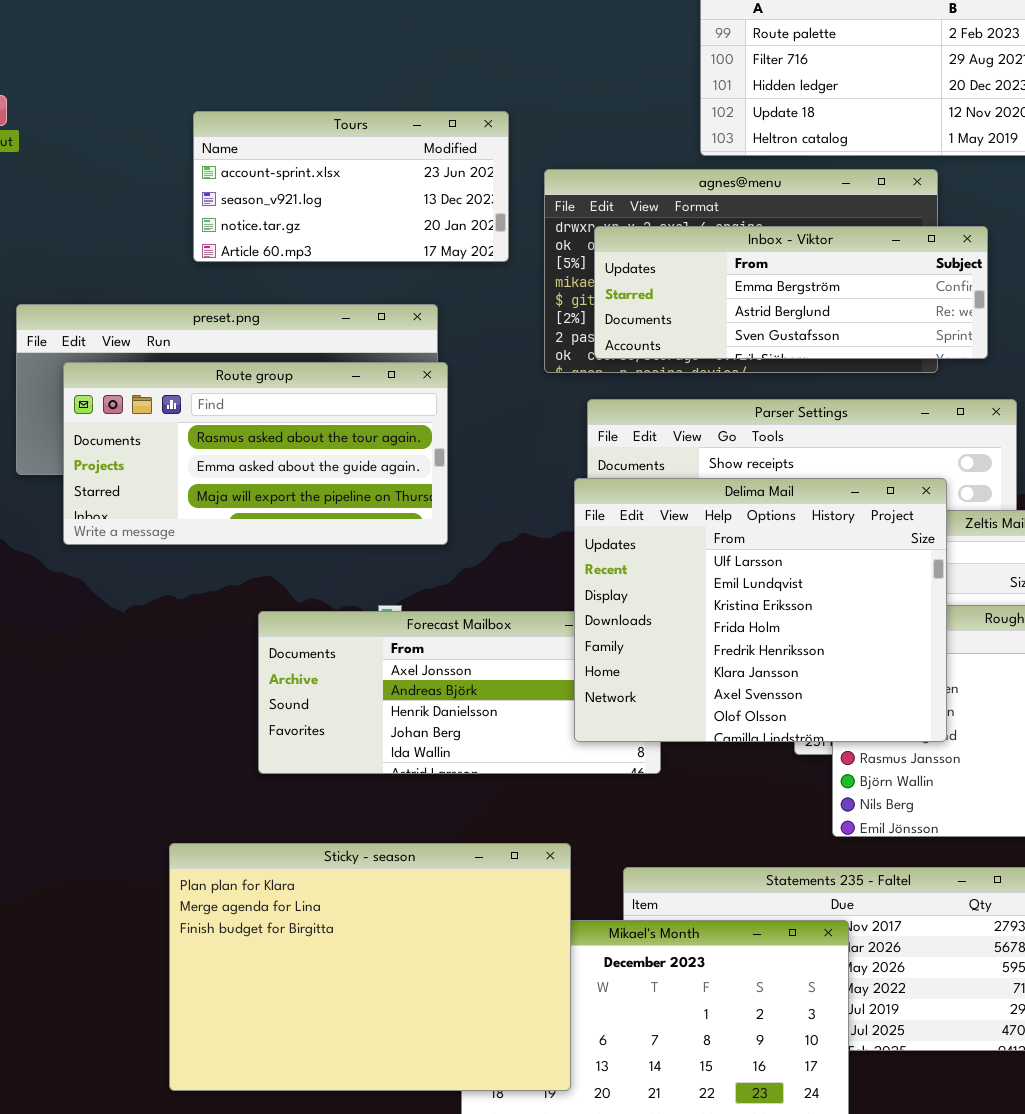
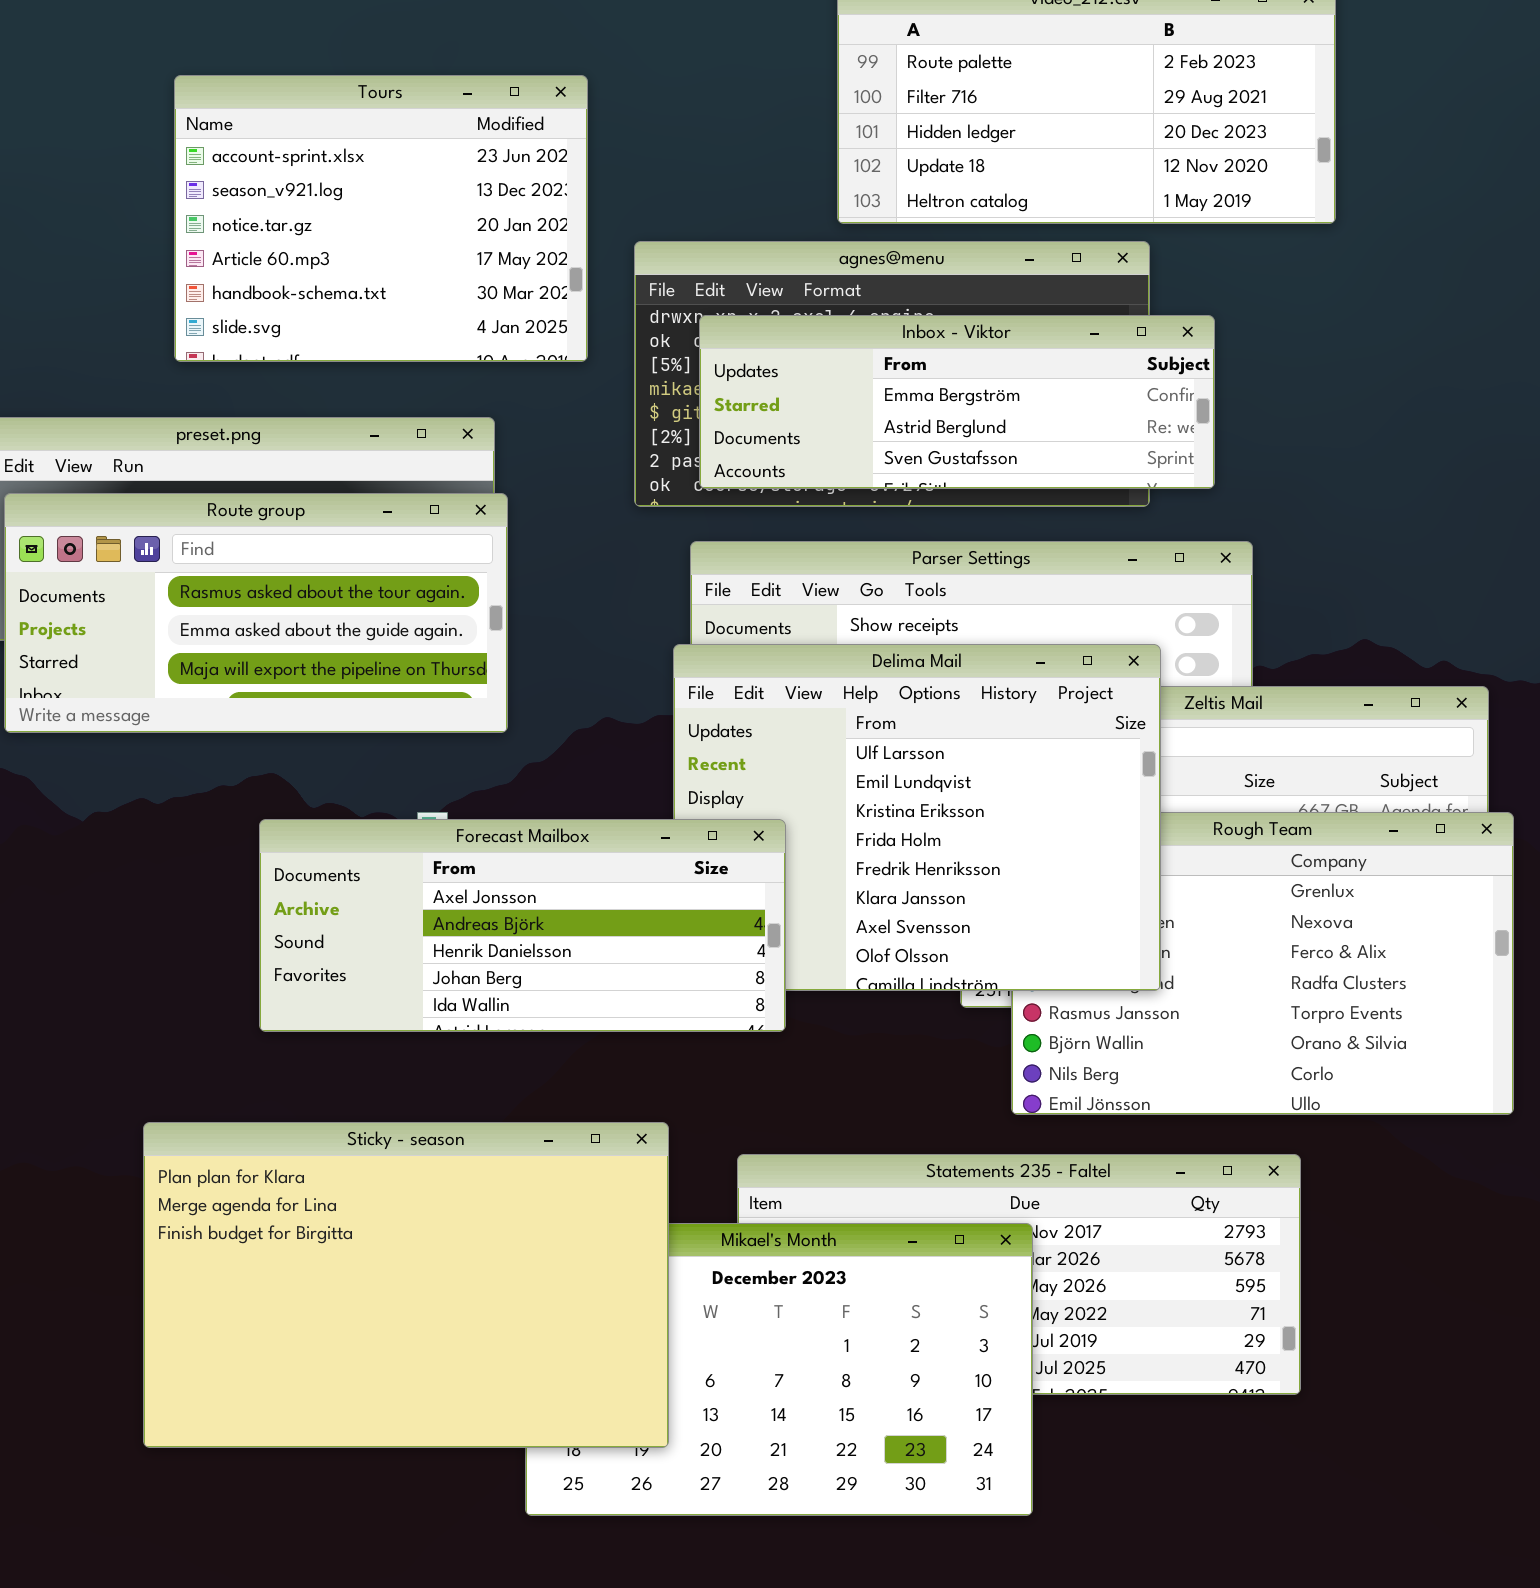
Tours: [193,111,509,262] -> [174,75,588,362], resized
Forecast Mailbox: [258,611,661,774] -> [259,819,786,1032], raised

